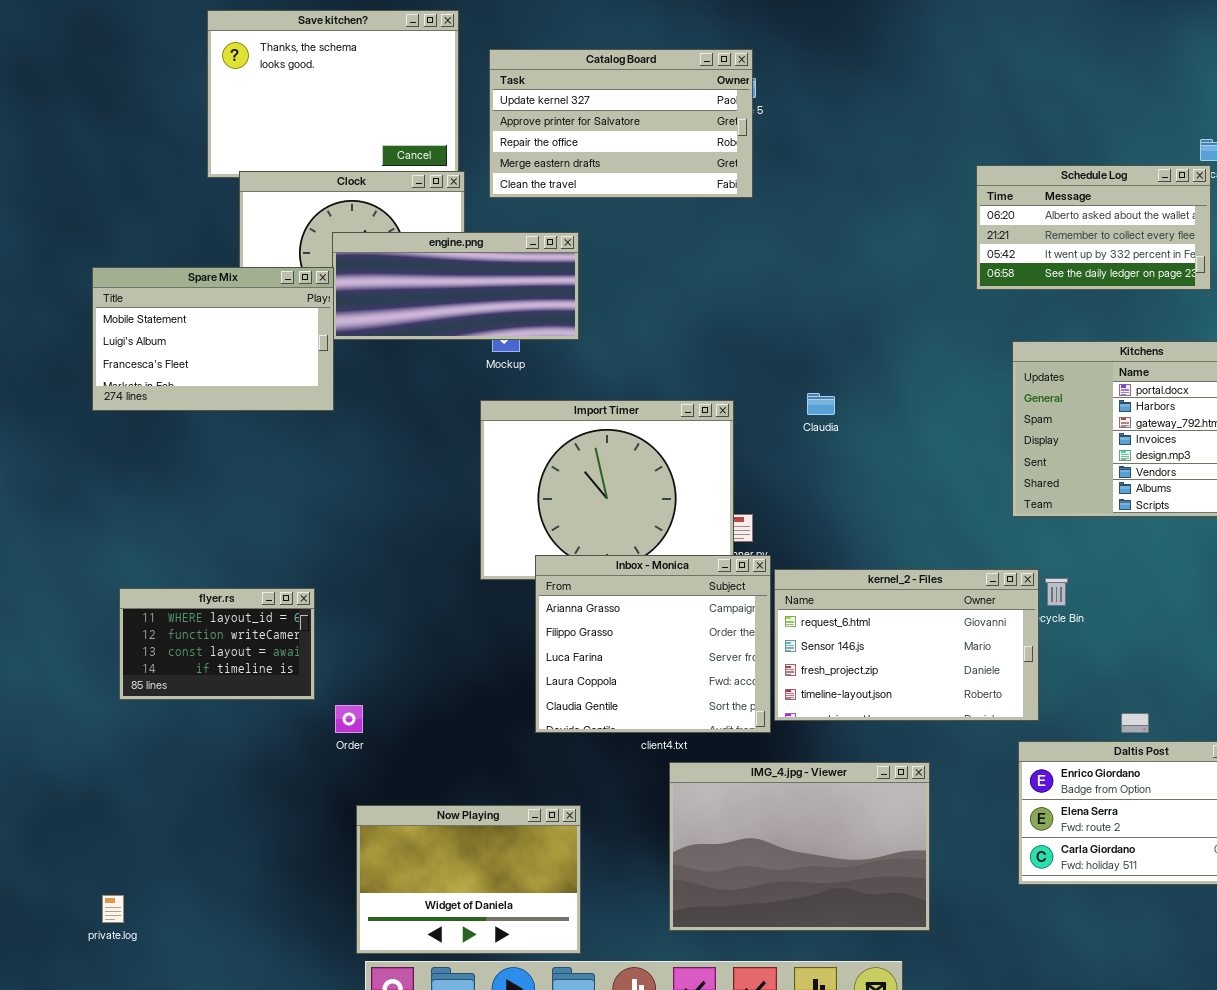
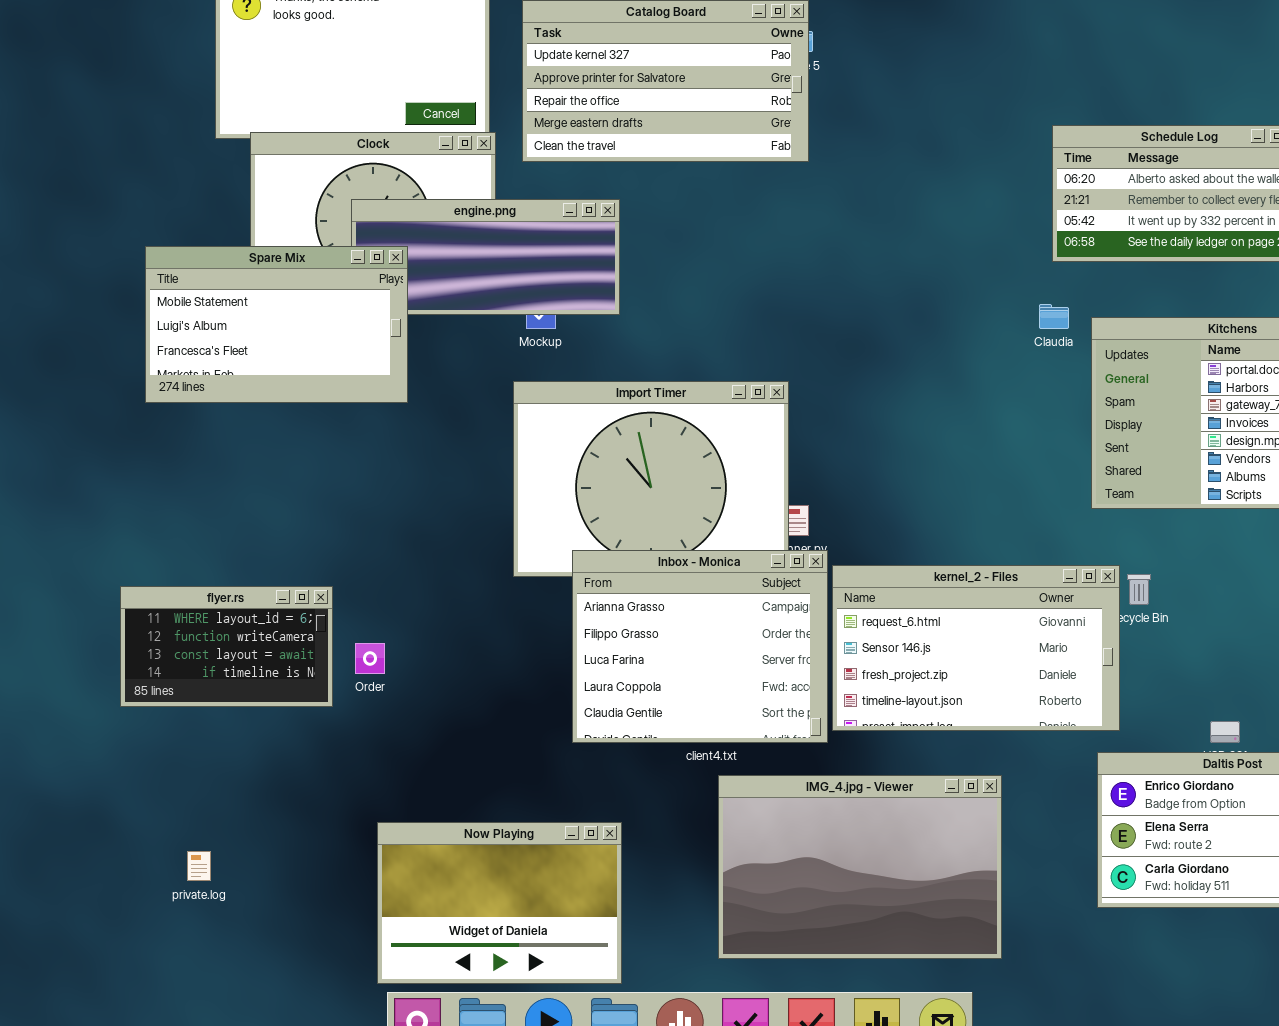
Spare Mix: [92,267,334,411] -> [145,246,408,403], moved
Claudia: [807,393,835,415] -> [1039,304,1069,329], moved
Order: [335,705,363,733] -> [355,643,385,674], moved
private.log: [102,895,124,923] -> [187,851,211,881], moved

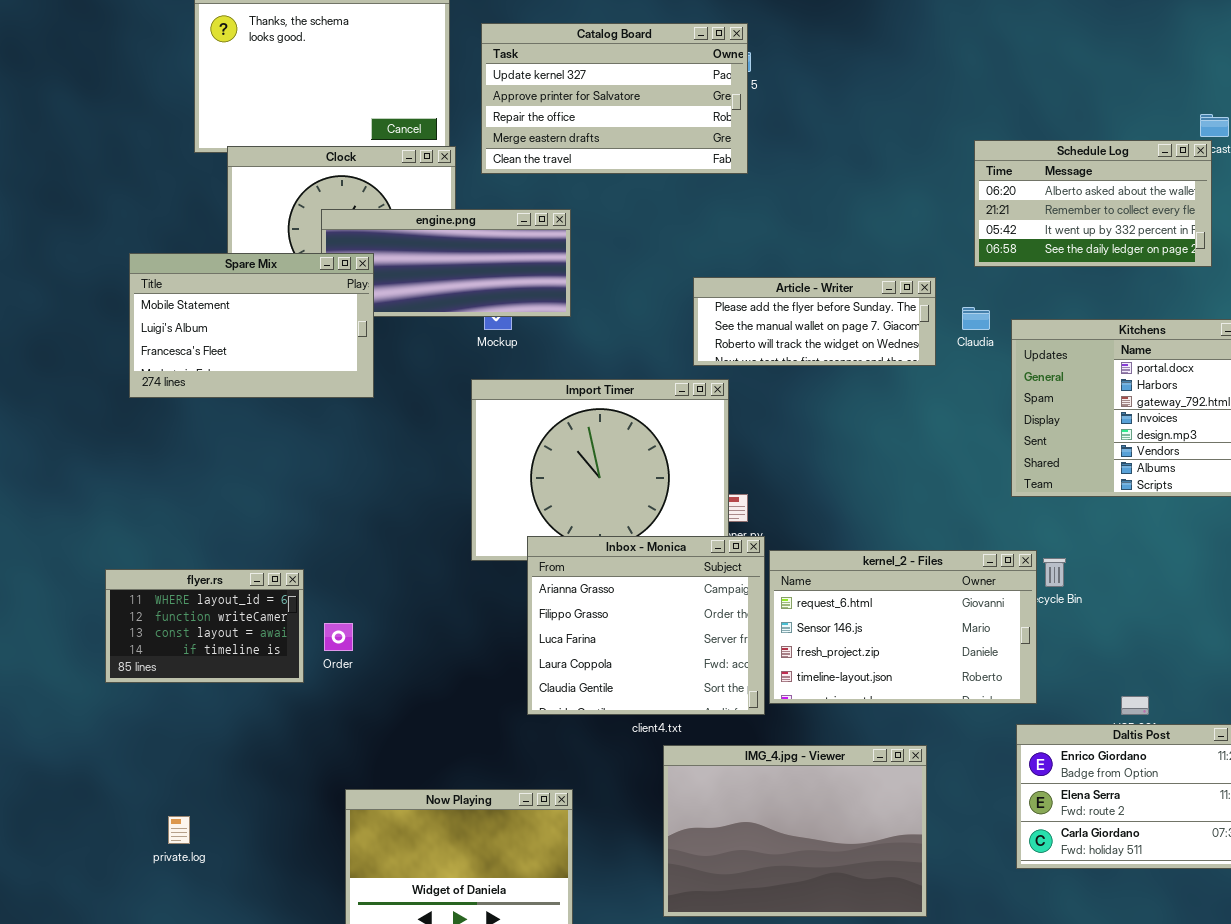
Article - Writer: none -> [693,277,936,366], opened

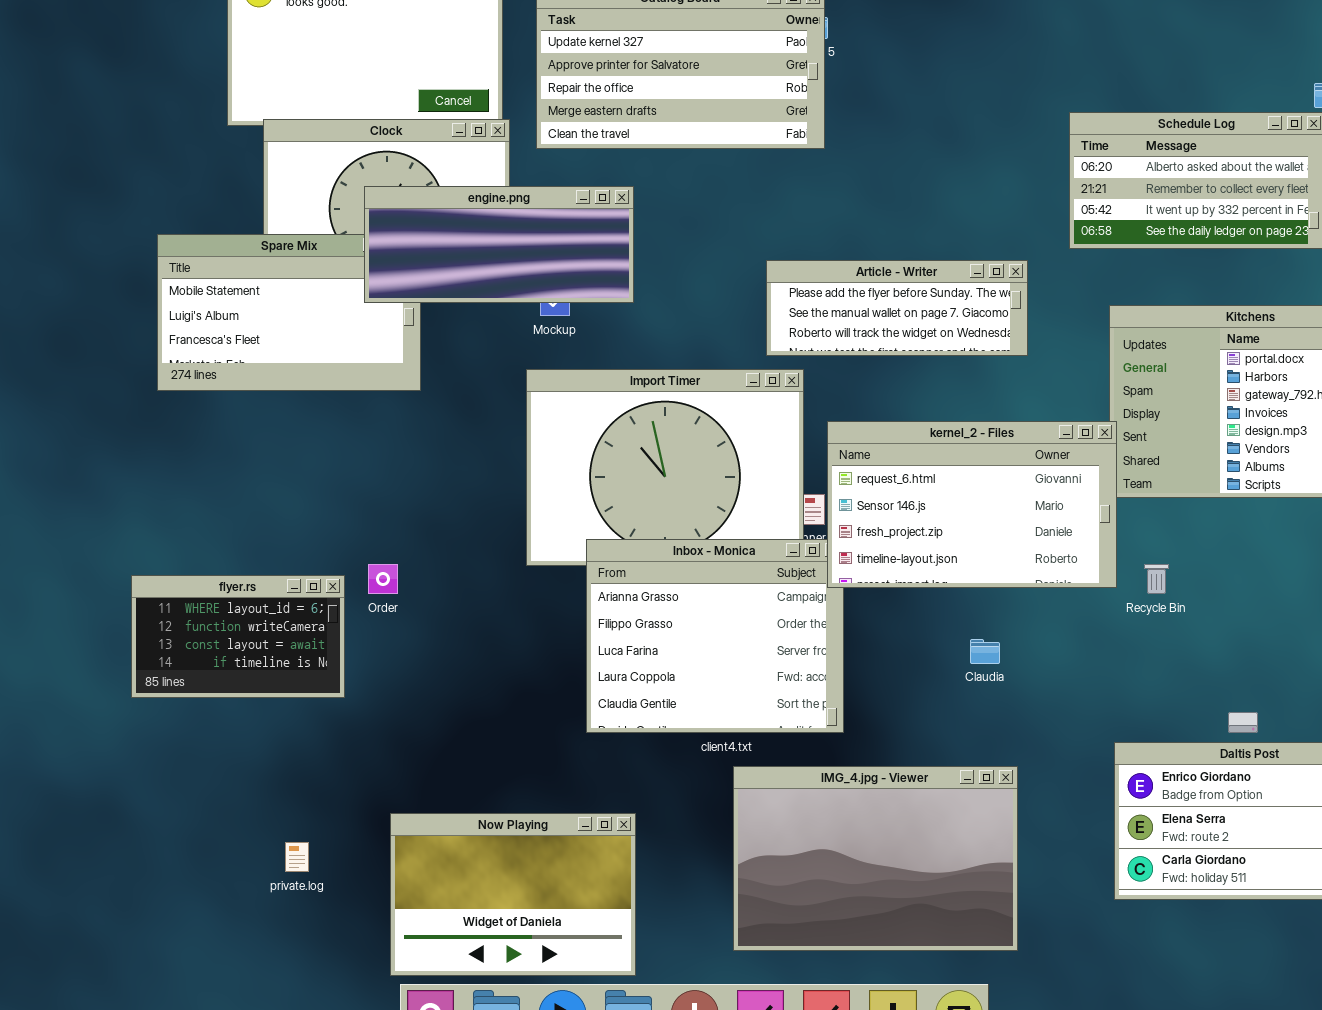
engine.png: [321,209,571,317] -> [364,186,634,303], raised
Claudia: [962,307,990,330] -> [970,639,1000,664], moved
kernel_2 - Files: [769,550,1037,704] -> [827,421,1117,588], moved
Order: [324,623,353,651] -> [368,564,398,594], moved
private.log: [168,816,190,844] -> [285,842,309,872], moved

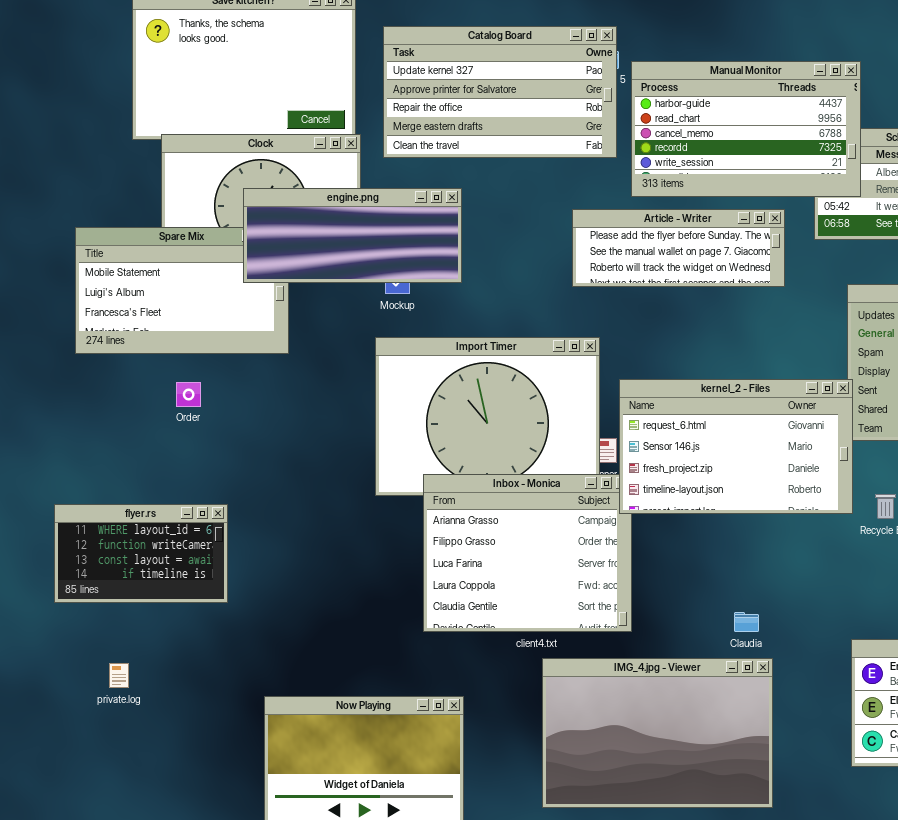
Manual Monitor: none -> [631,61,861,197], opened
Article - Writer: [766,260,1028,356] -> [572,209,785,287], moved
Order: [368,564,398,594] -> [176,382,201,407], moved
Claudia: [970,639,1000,664] -> [734,612,759,632], moved
private.log: [285,842,309,872] -> [109,663,129,688], moved

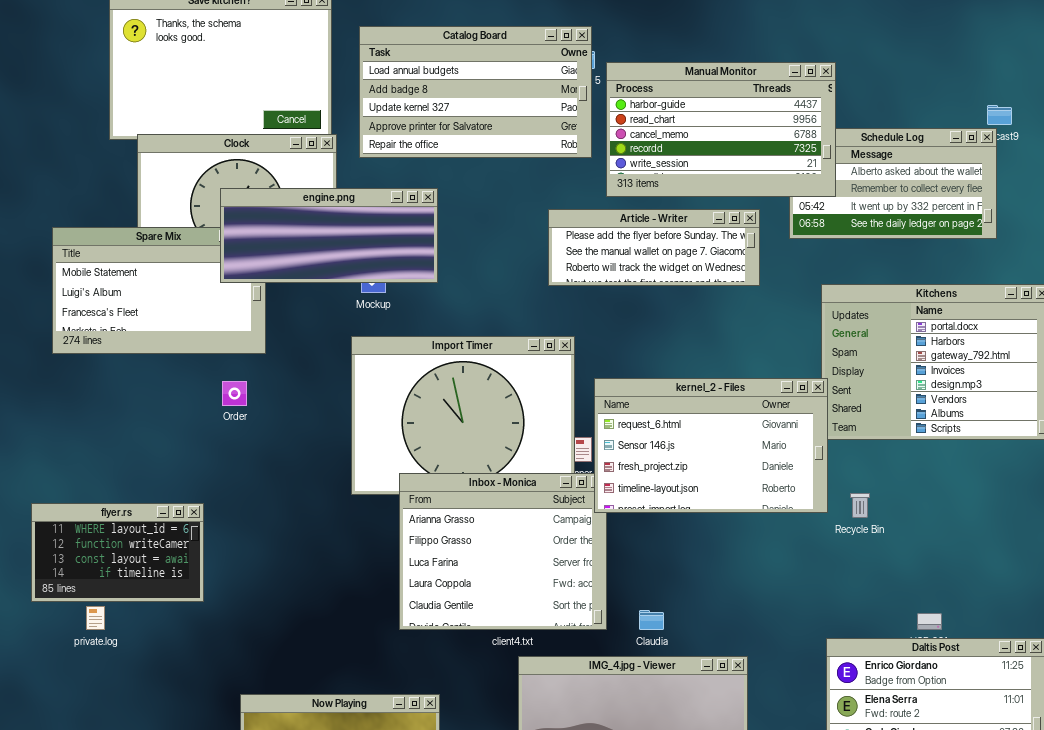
Catalog Board: [383,26,617,158] -> [359,26,592,158], scrolled up 2 rows
Order: [176,382,201,407] -> [222,381,247,406], moved
Claudia: [734,612,759,632] -> [639,610,664,630], moved
private.log: [109,663,129,688] -> [86,606,105,630], moved

